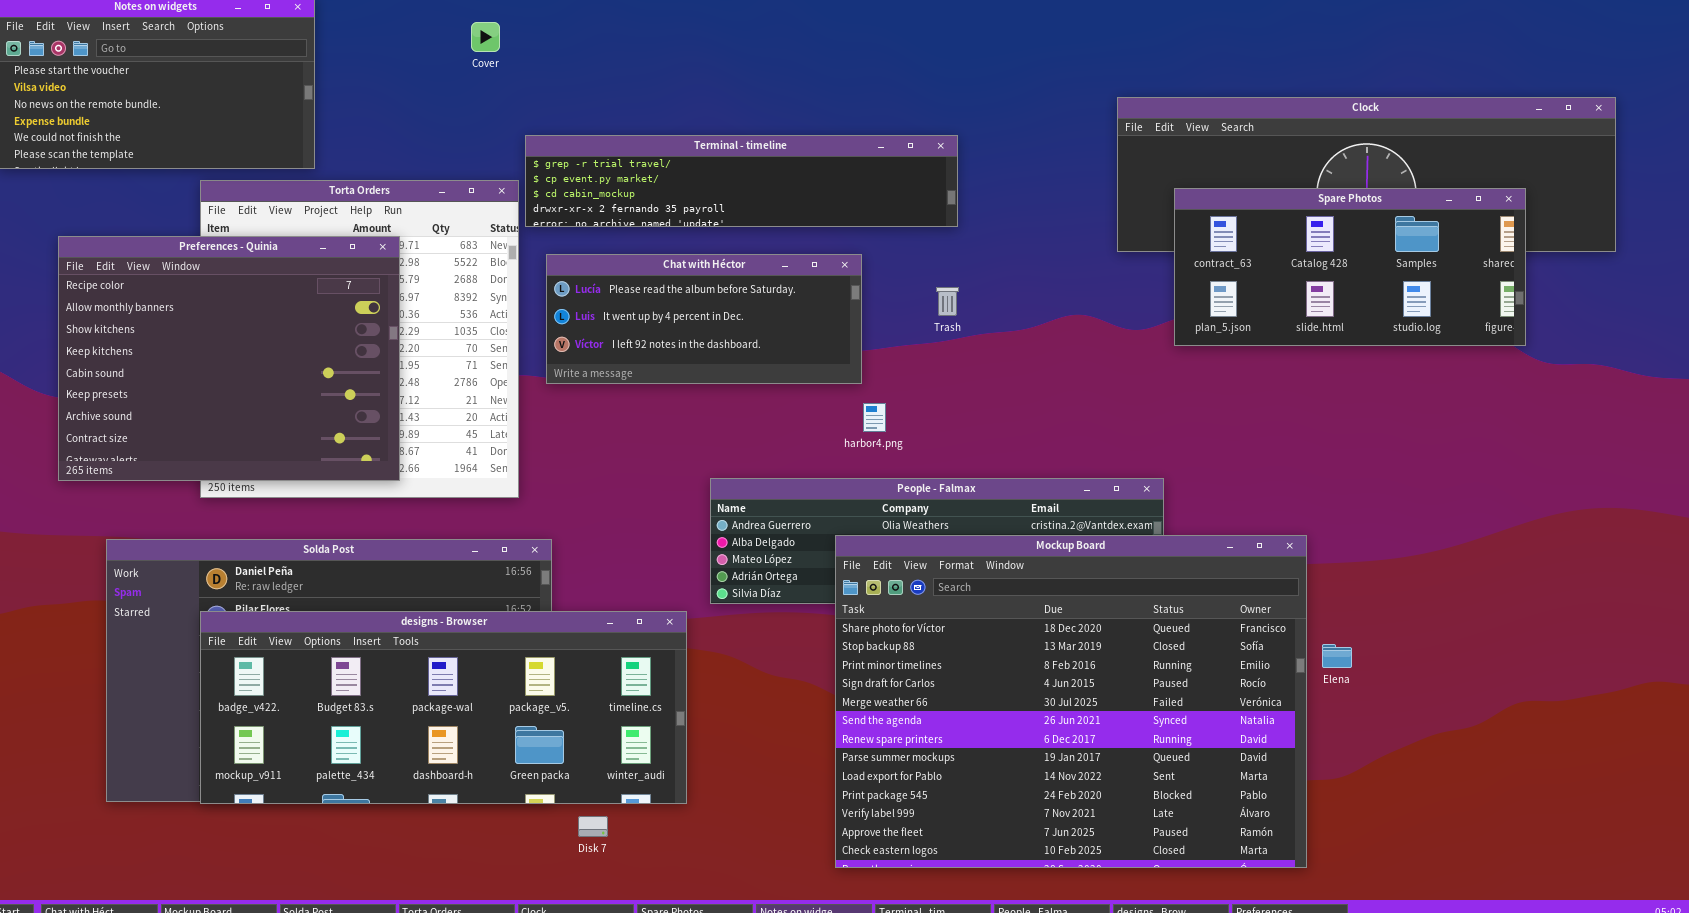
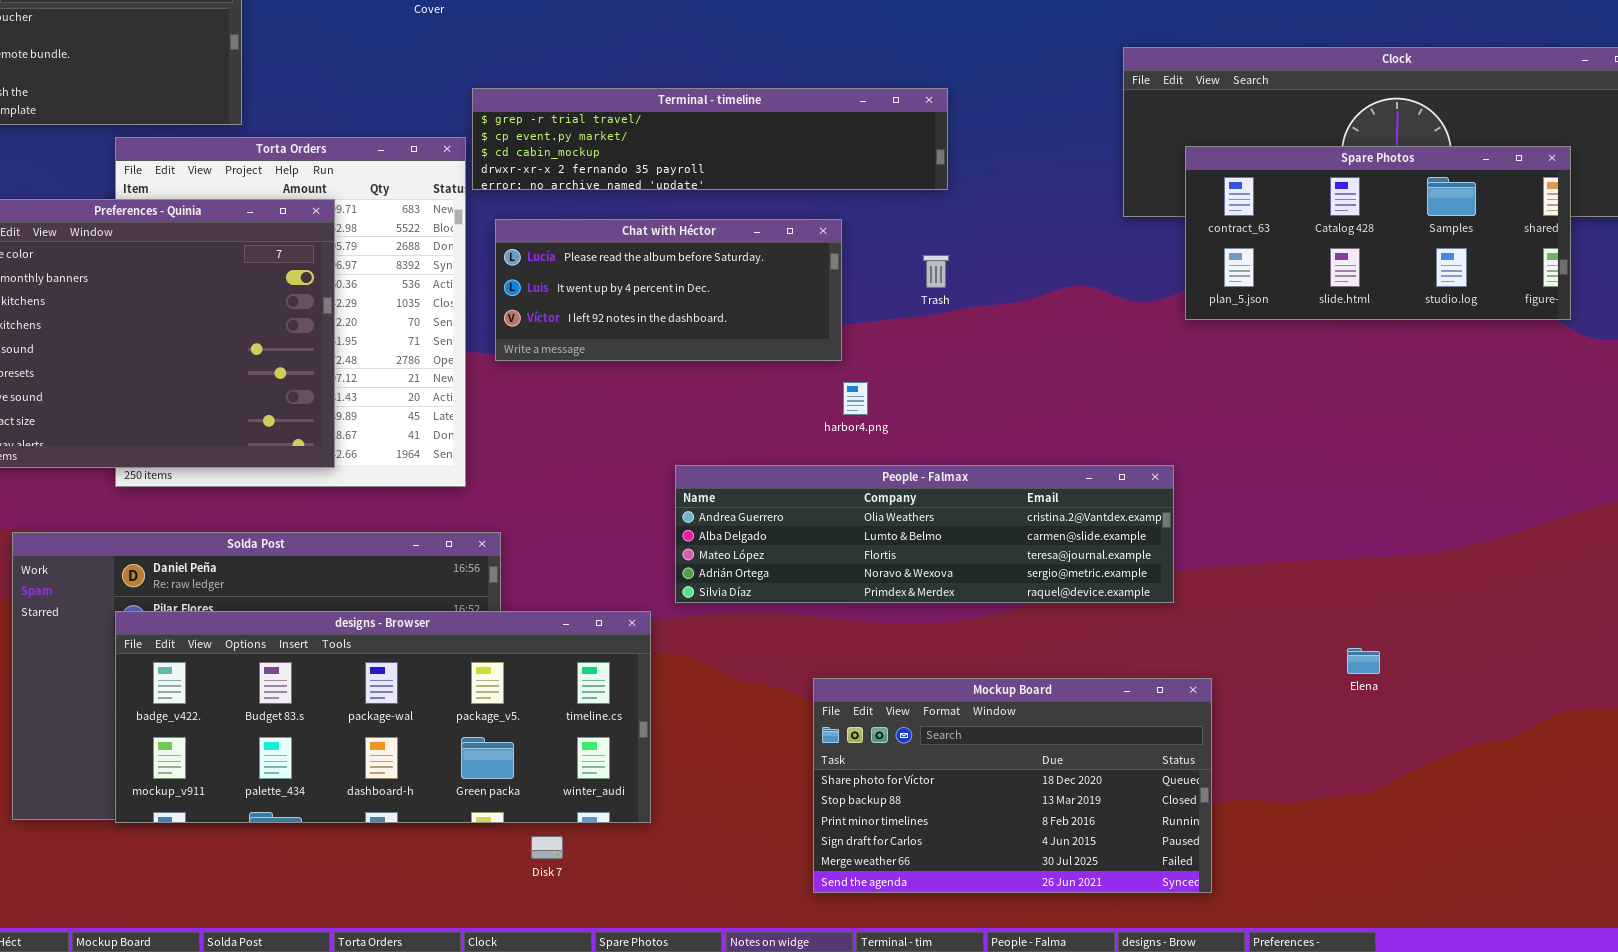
Mockup Board: [835,535,1307,868] -> [813,678,1212,893], resized

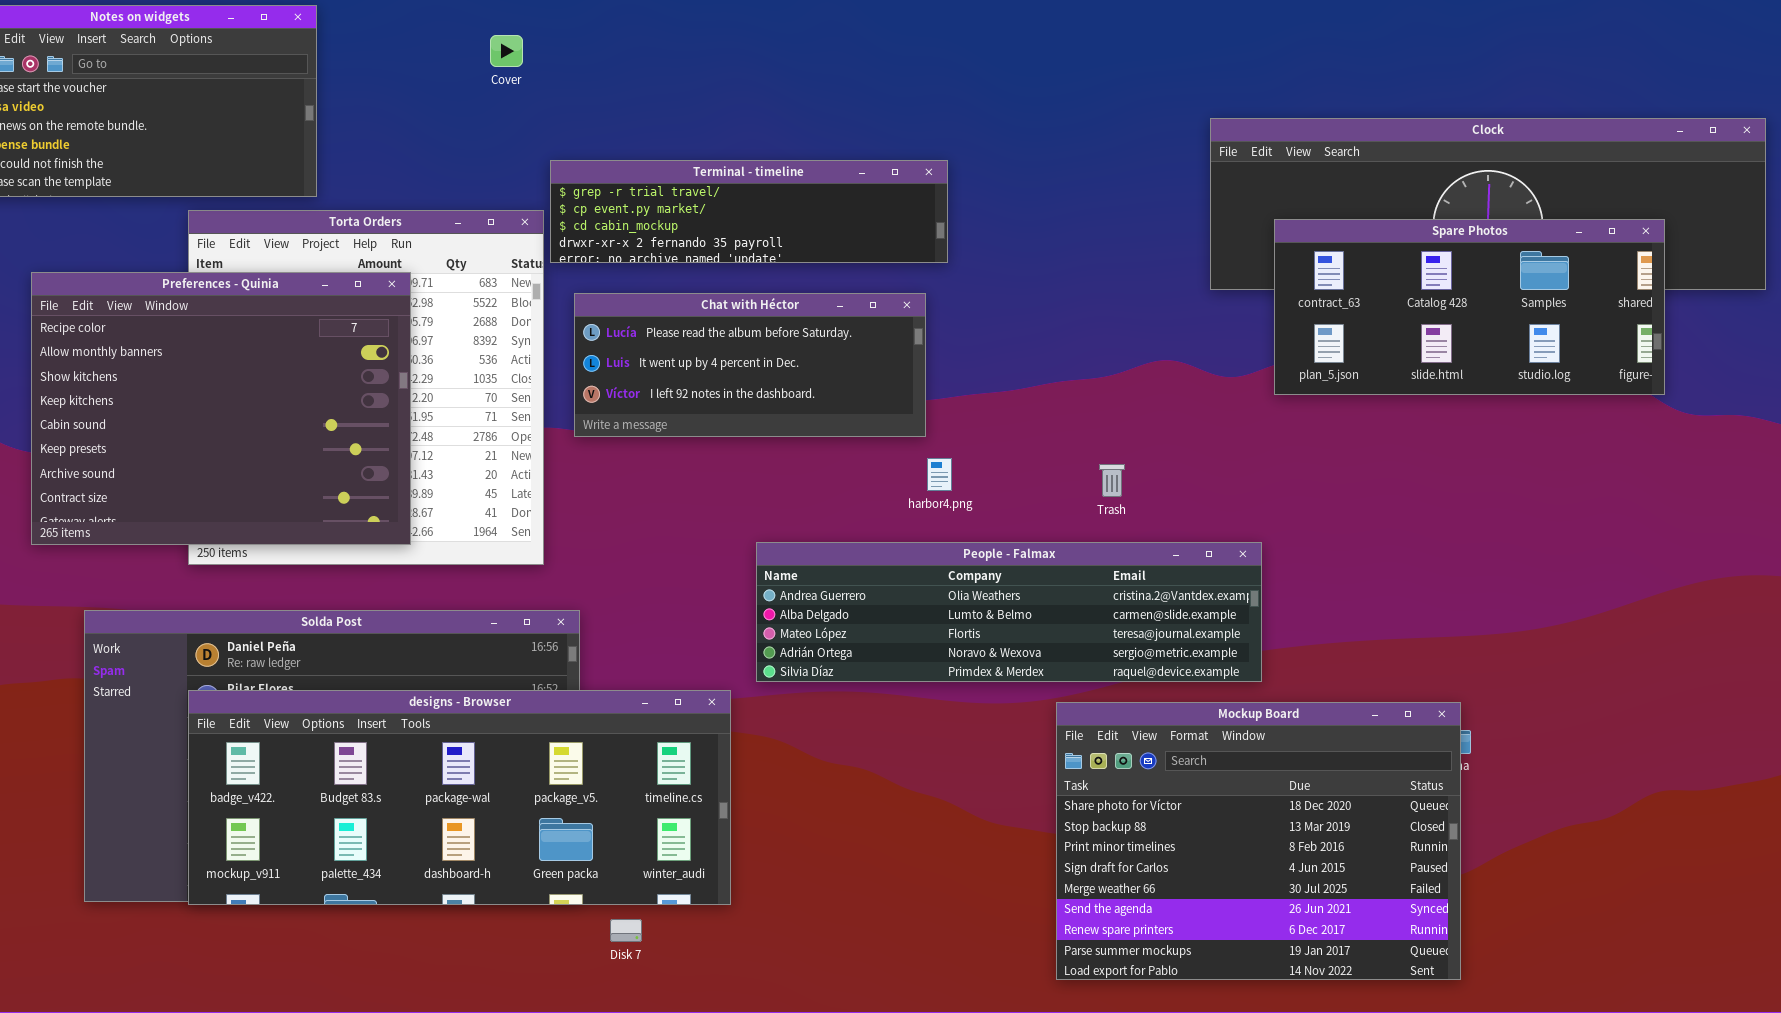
Terminal - timeline: [472,88,948,190] -> [550,160,948,263], resized
Trash: [923,255,949,288] -> [1099,464,1125,497], moved
Mockup Board: [813,678,1212,893] -> [1056,702,1461,980], moved, resized

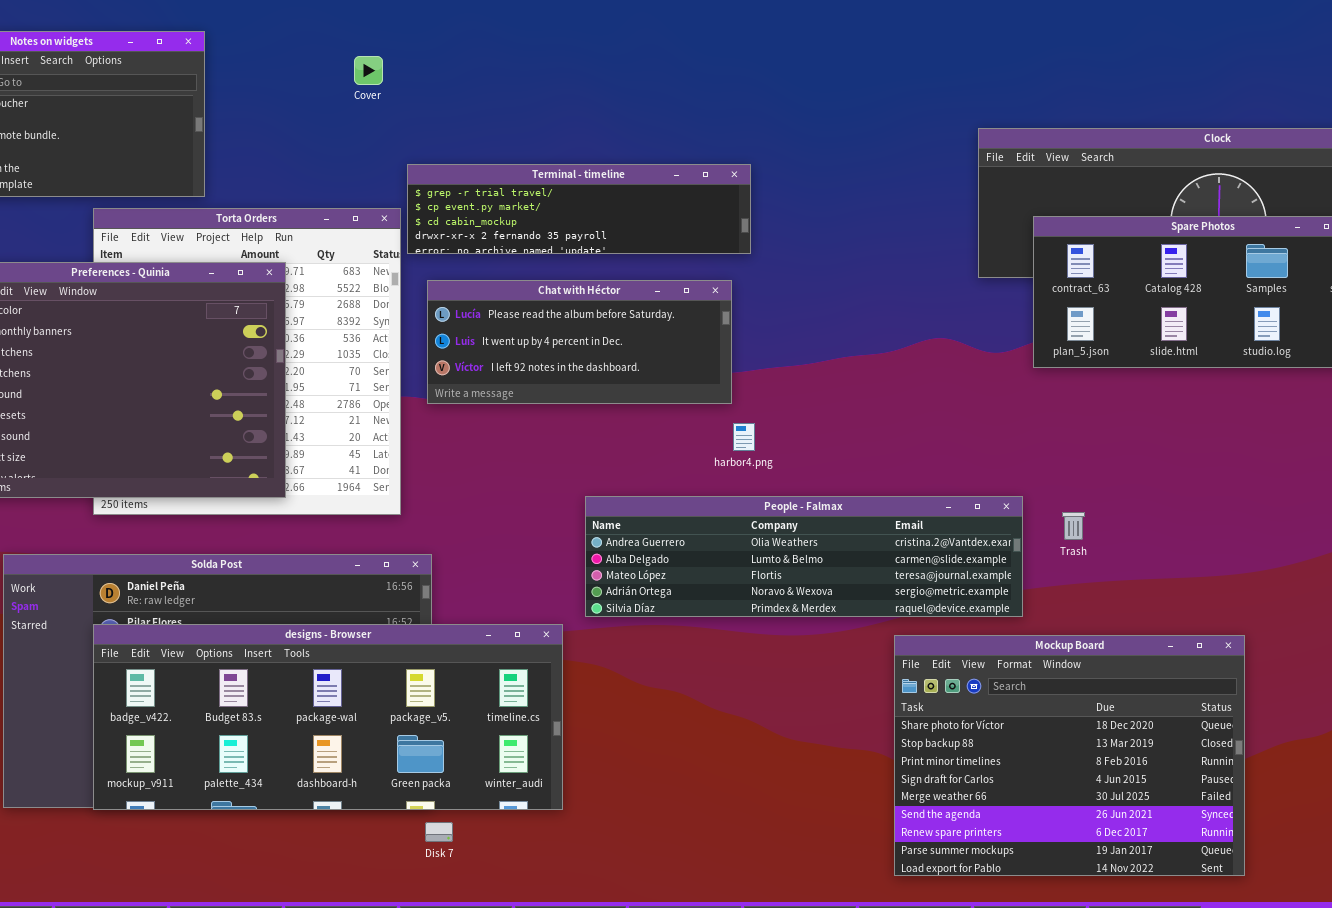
Trash: [1099,464,1125,497] -> [1062,512,1085,540], moved
Mockup Board: [1056,702,1461,980] -> [894,635,1245,876], moved
Disk 7: [610,919,642,942] -> [425,822,453,842], moved

